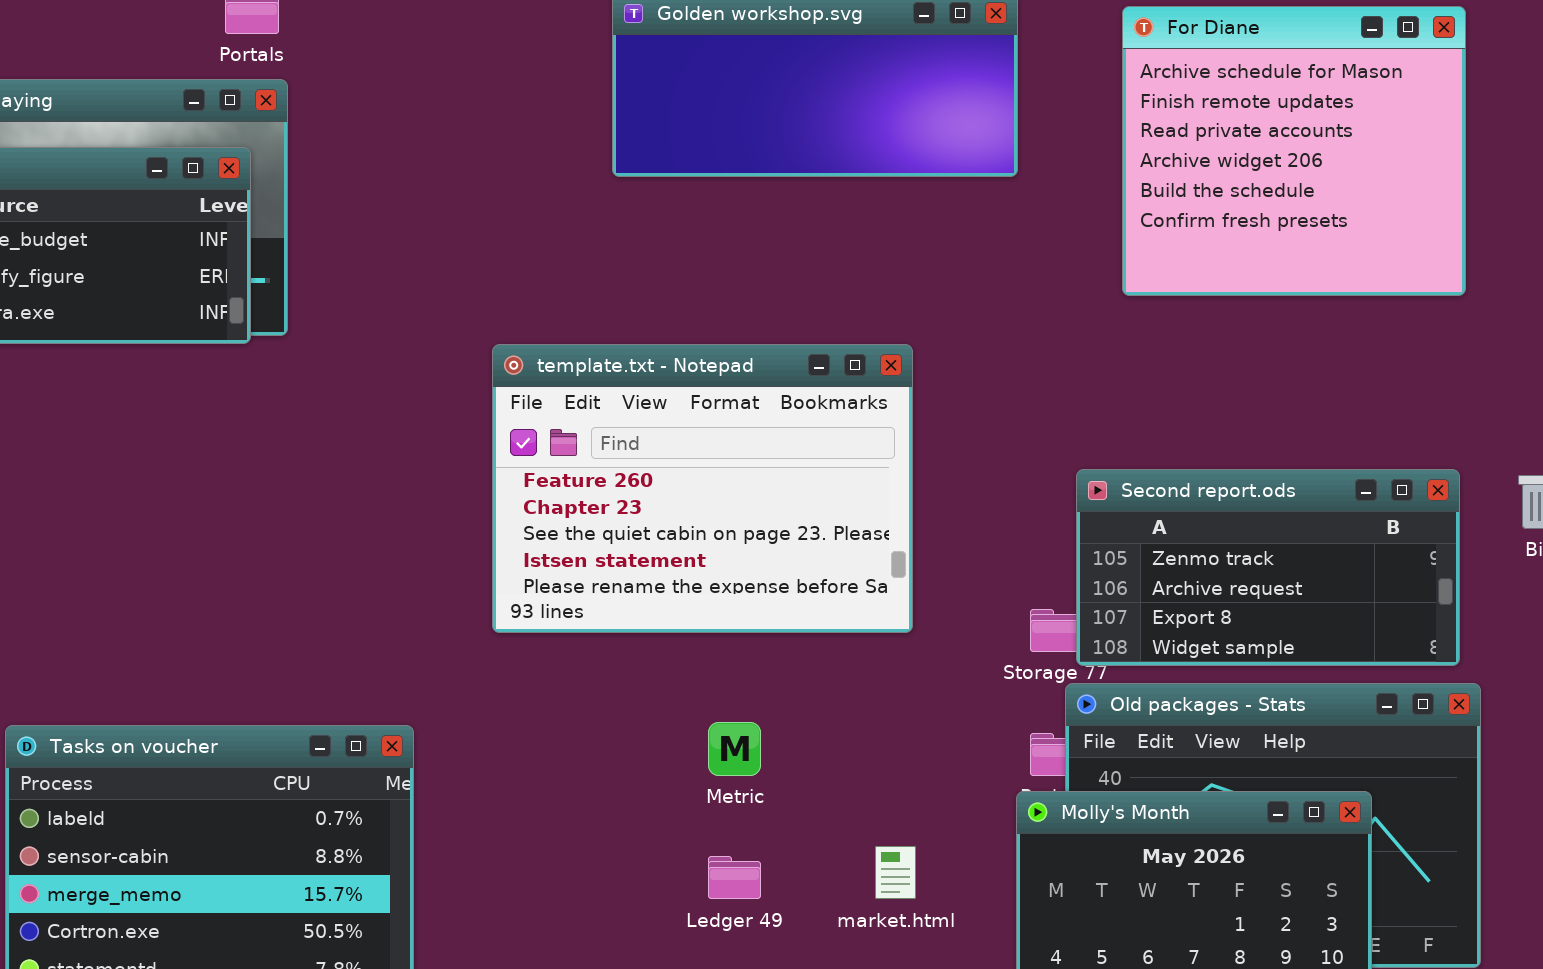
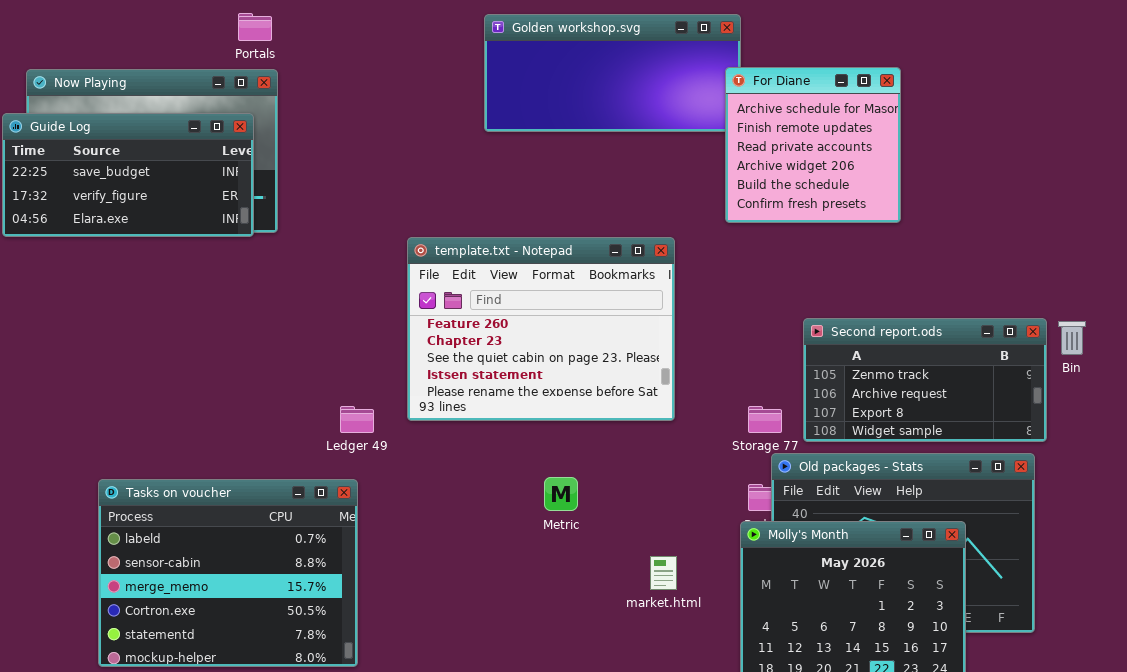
For Diane: [1122,6,1466,296] -> [725,67,901,223], moved, resized
Second report.ods: [1076,469,1460,666] -> [803,318,1047,442], moved
Ledger 49: [708,856,761,899] -> [340,406,374,433], moved

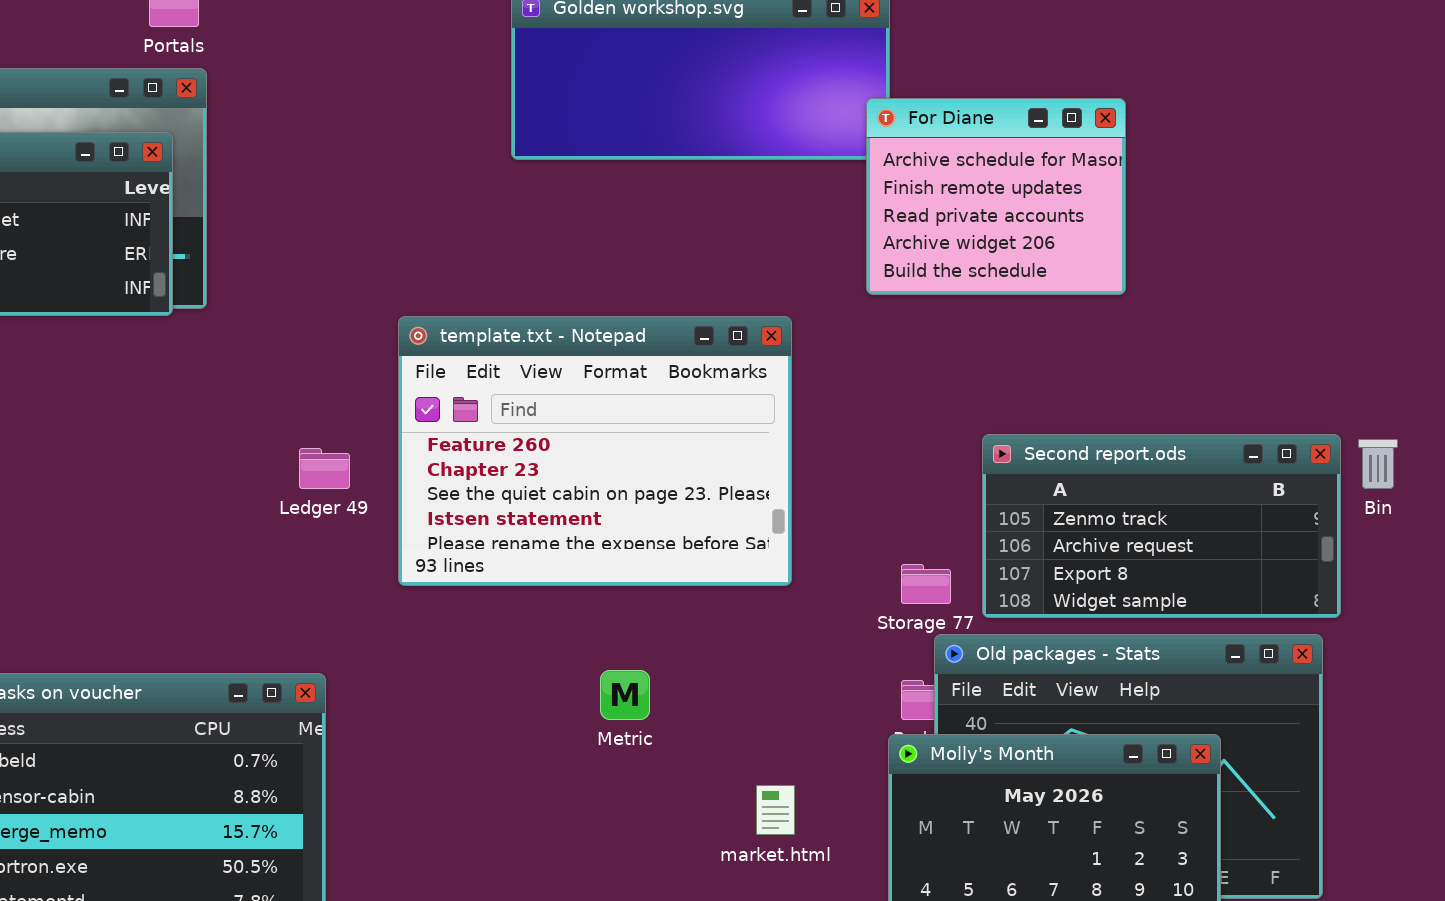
For Diane: [725,67,901,223] -> [866,98,1126,295], resized
Ledger 49: [340,406,374,433] -> [299,448,350,489], moved

